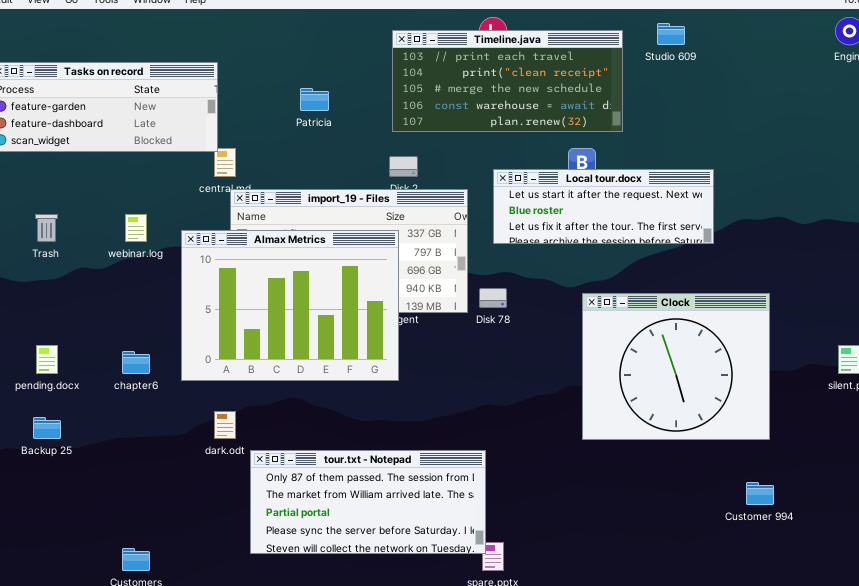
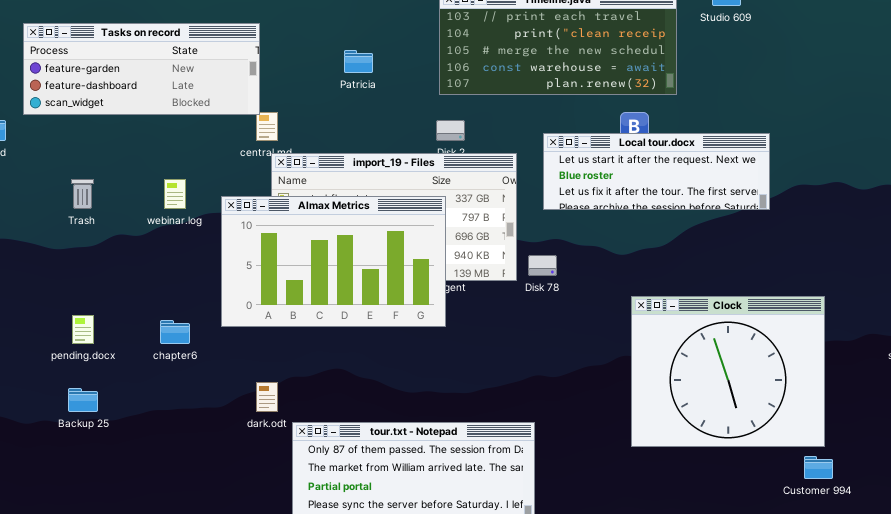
Almax Metrics: [181,230,399,381] -> [221,196,446,327], resized
Clock: [582,293,770,440] -> [631,296,825,447], moved

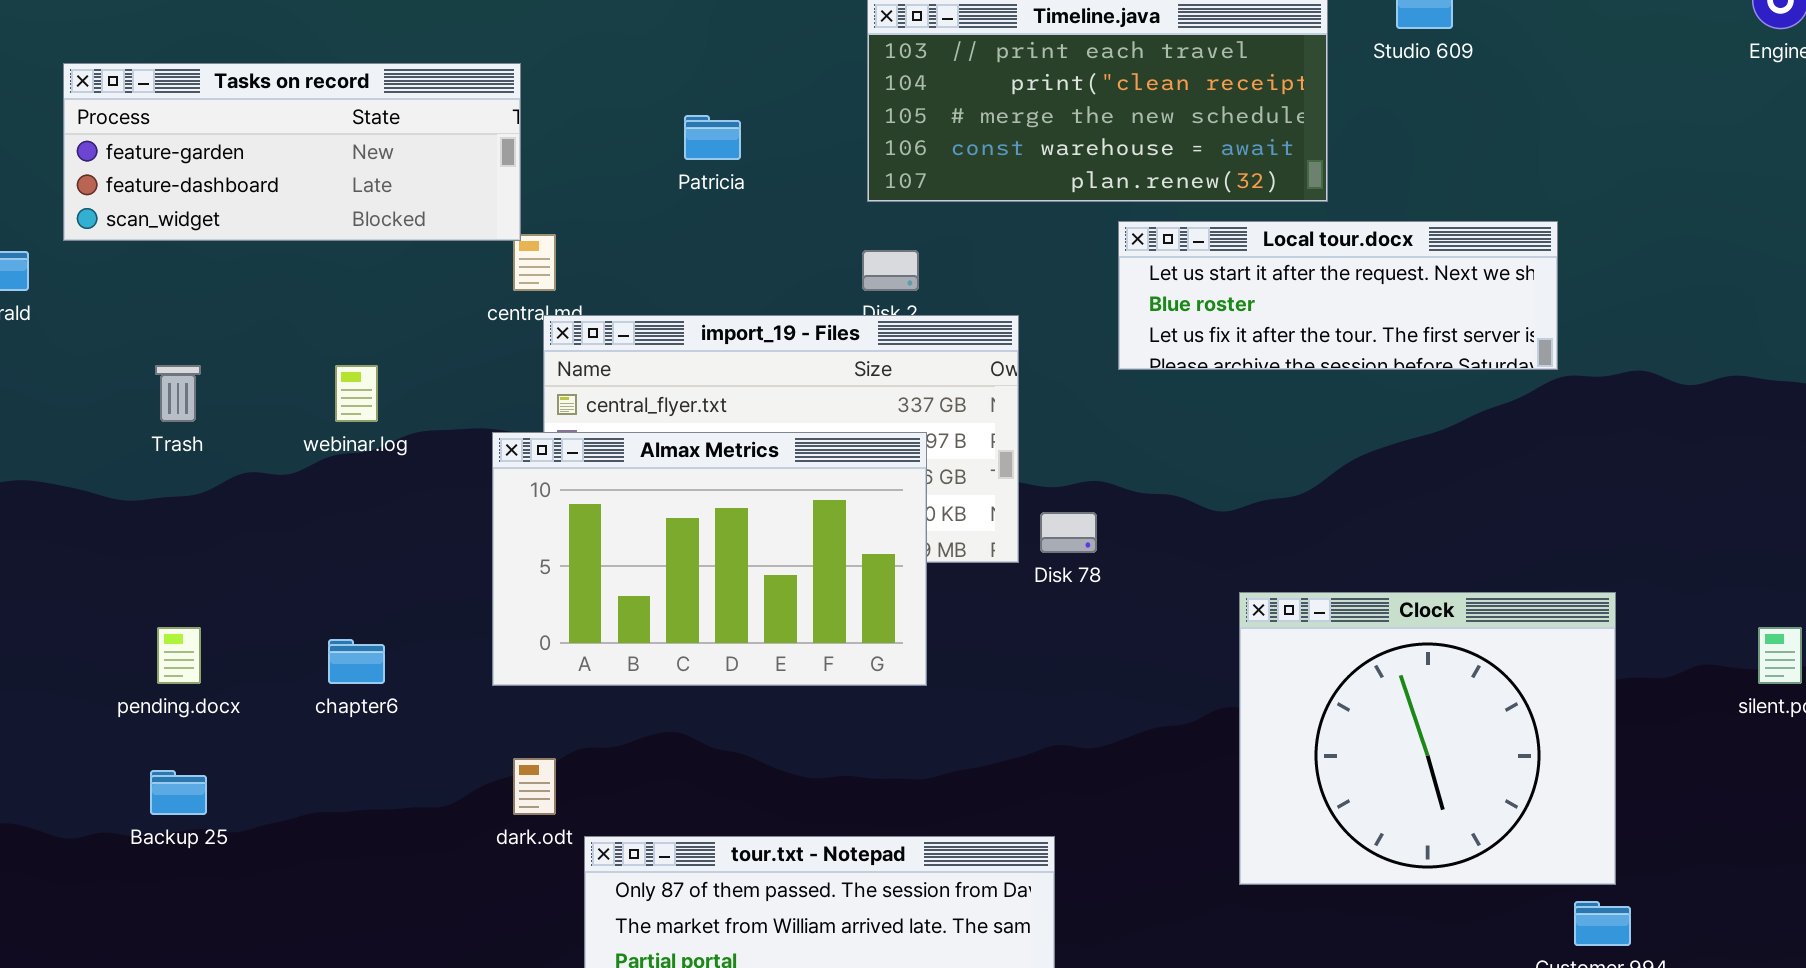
Local tour.docx: [543,133,770,210] -> [1118,221,1558,370], moved
Almax Metrics: [221,196,446,327] -> [492,432,927,686], moved

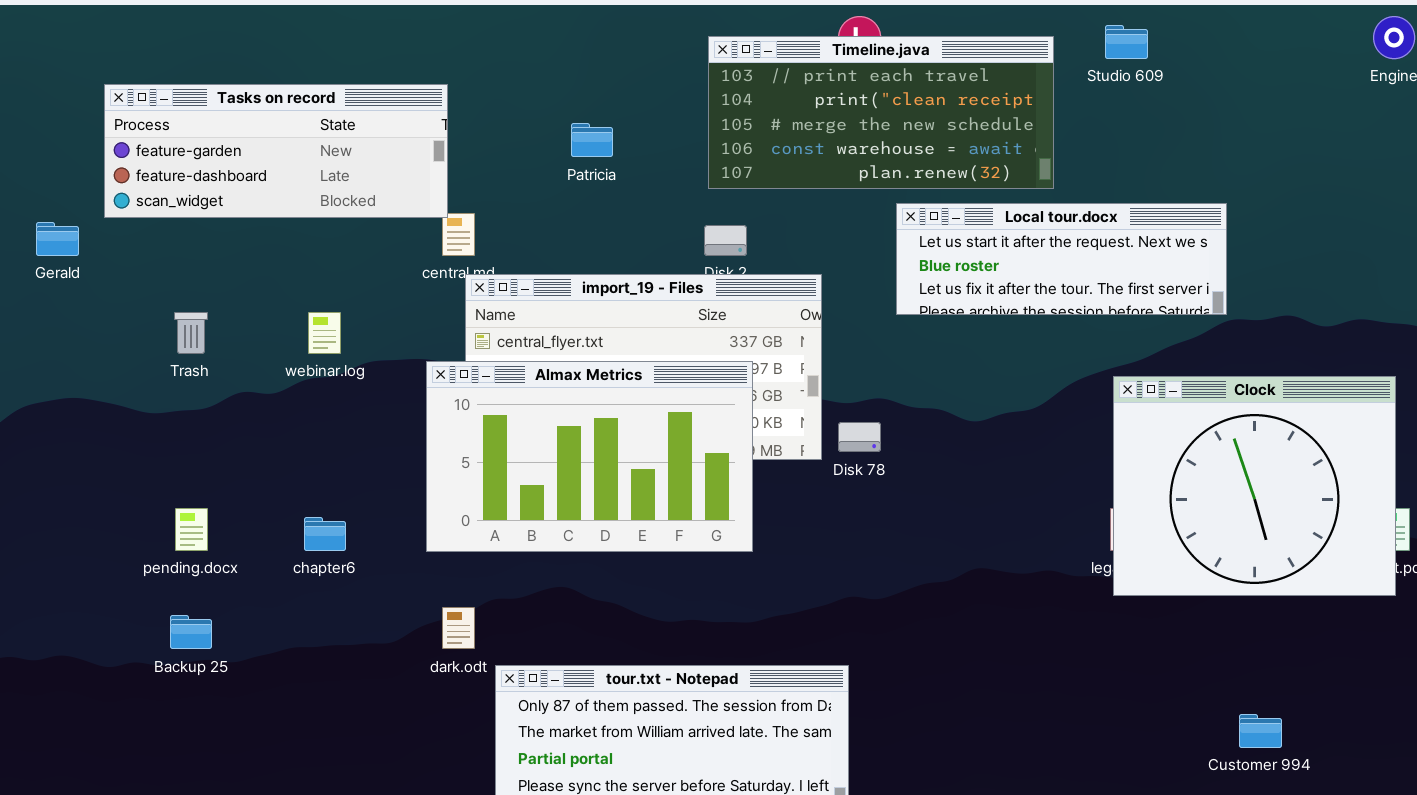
Clock: [1239,592,1616,885] -> [1113,376,1396,596], moved

